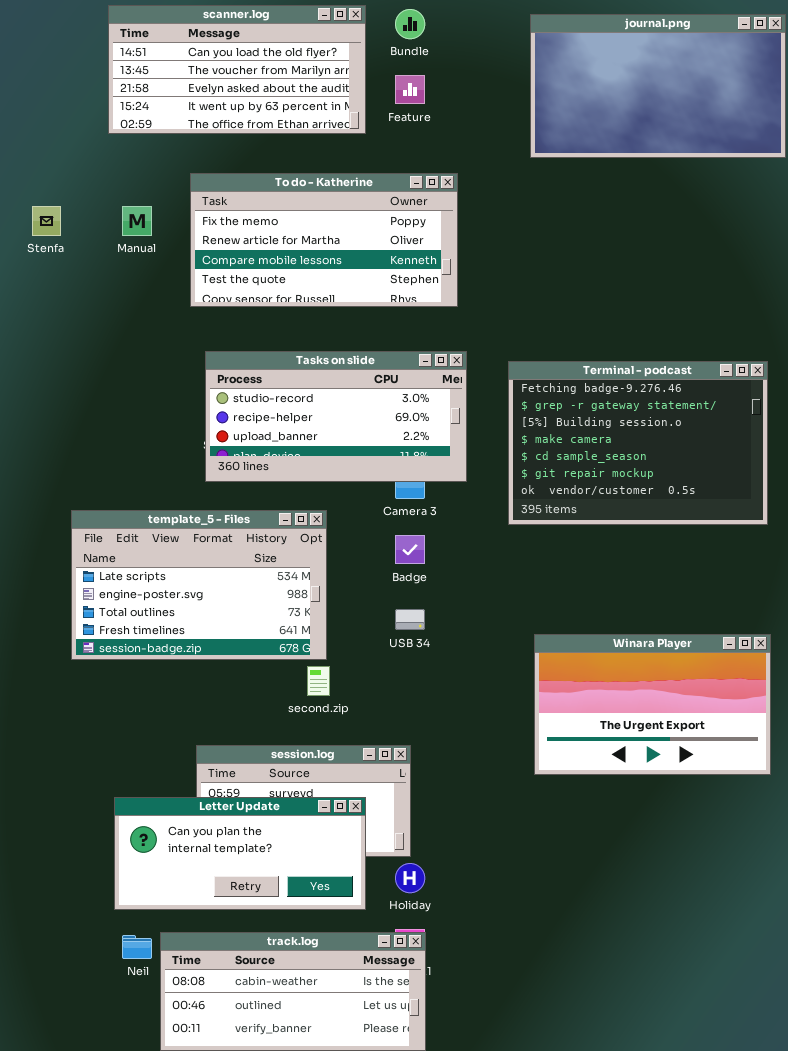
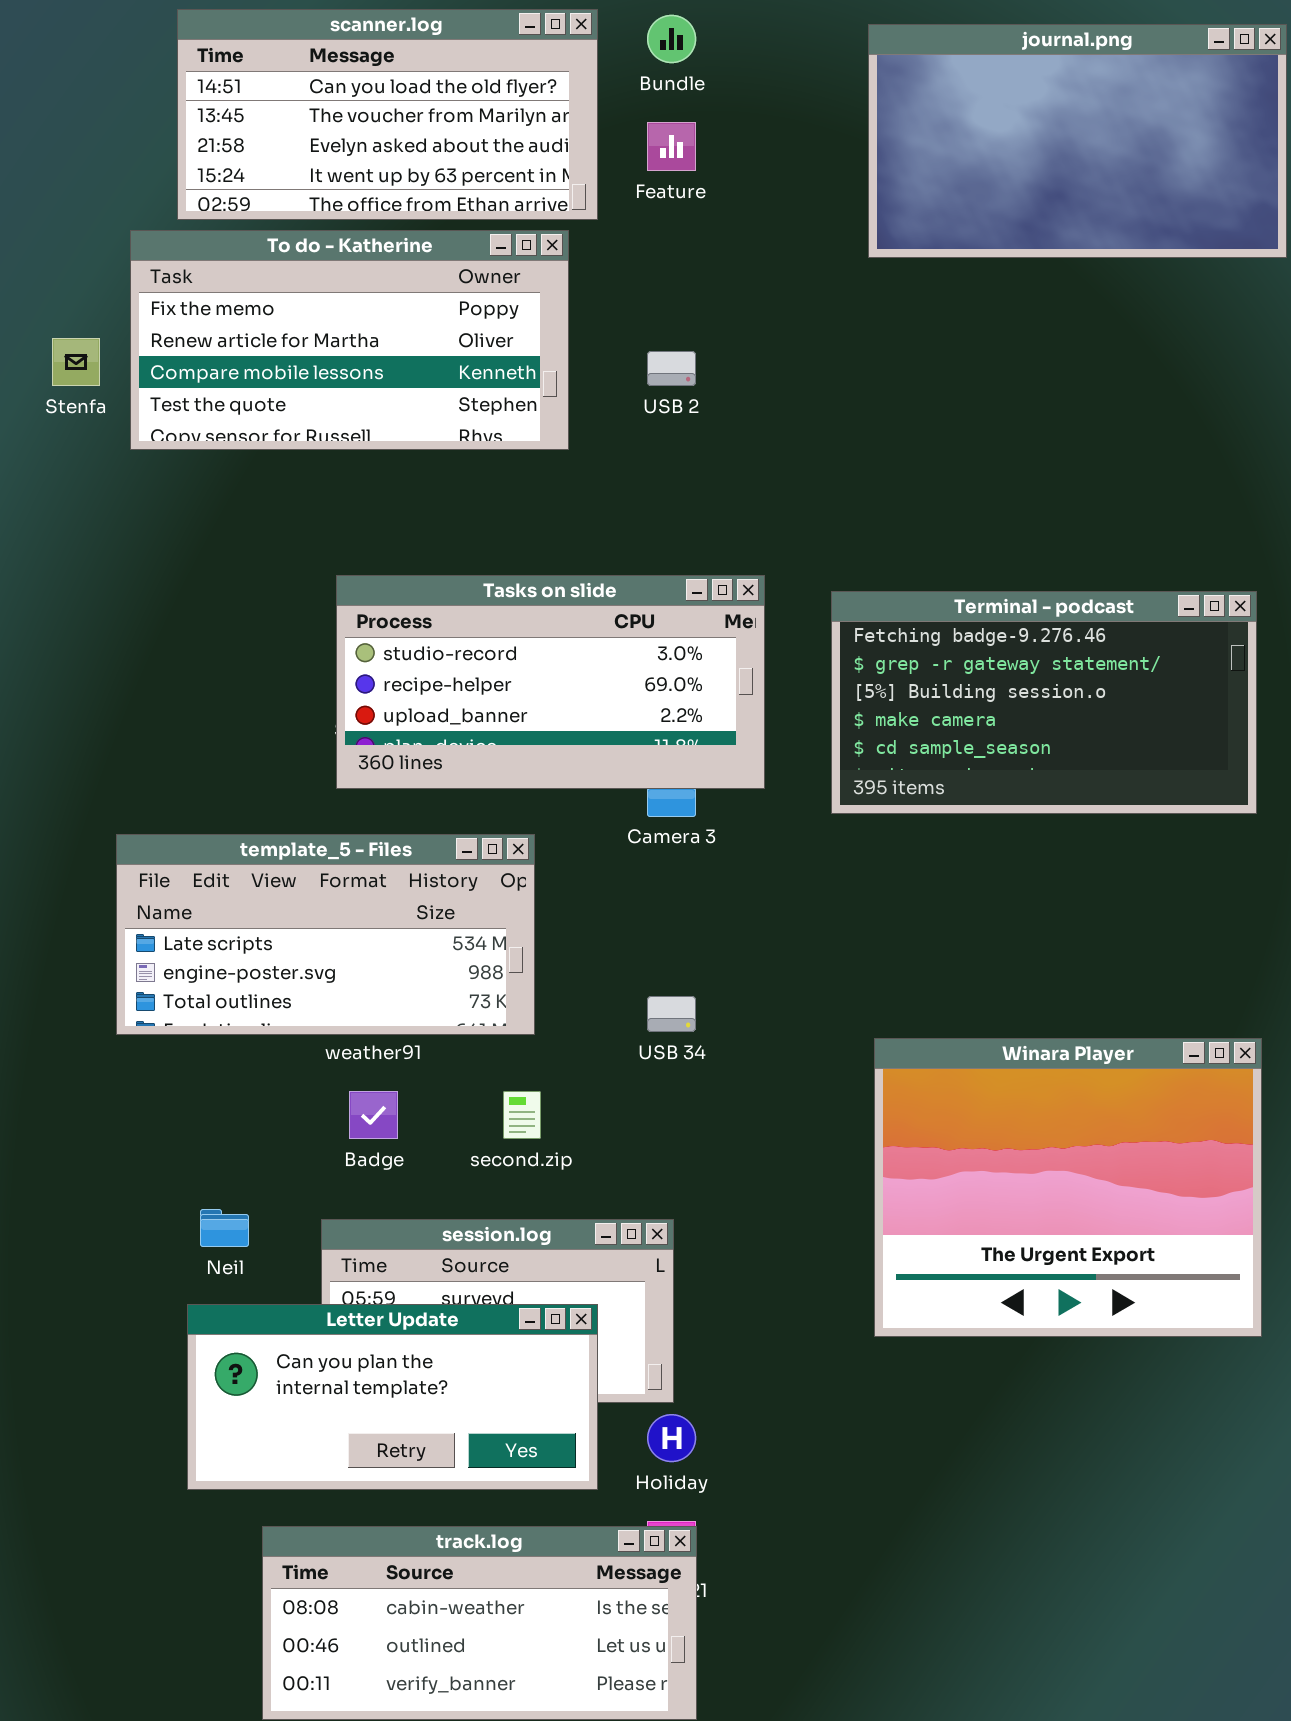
To do - Katherine: [190,173,458,307] -> [130,230,569,450], moved
Terminal - podcast: [508,361,768,525] -> [831,591,1257,814], resized
template_5 - Files: [71,510,327,660] -> [116,834,535,1035], resized
Badge: [395,535,425,564] -> [349,1091,398,1139], moved
Winara Player: [534,634,771,775] -> [874,1038,1262,1337], resized
Neil: [122,935,152,959] -> [200,1209,249,1247], moved

